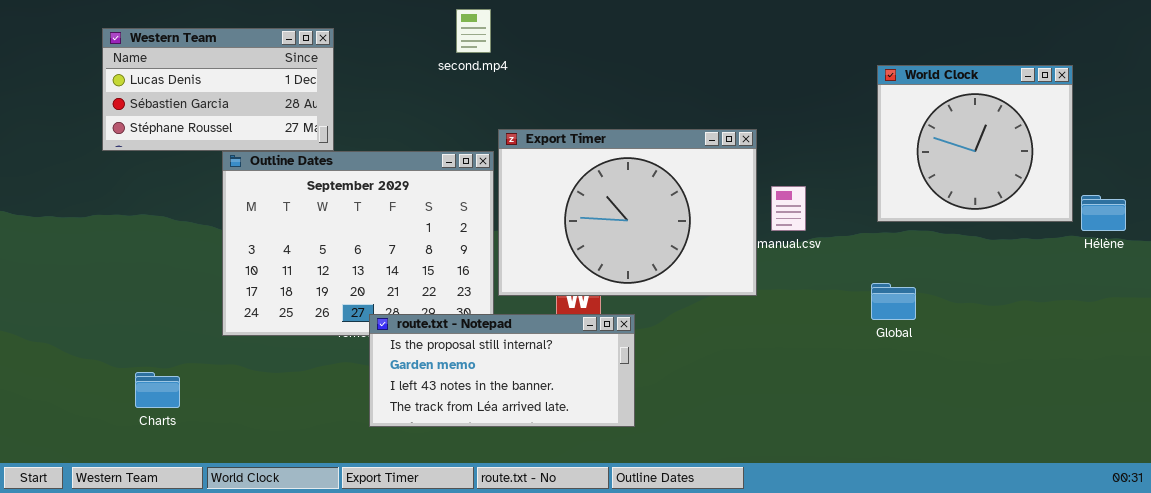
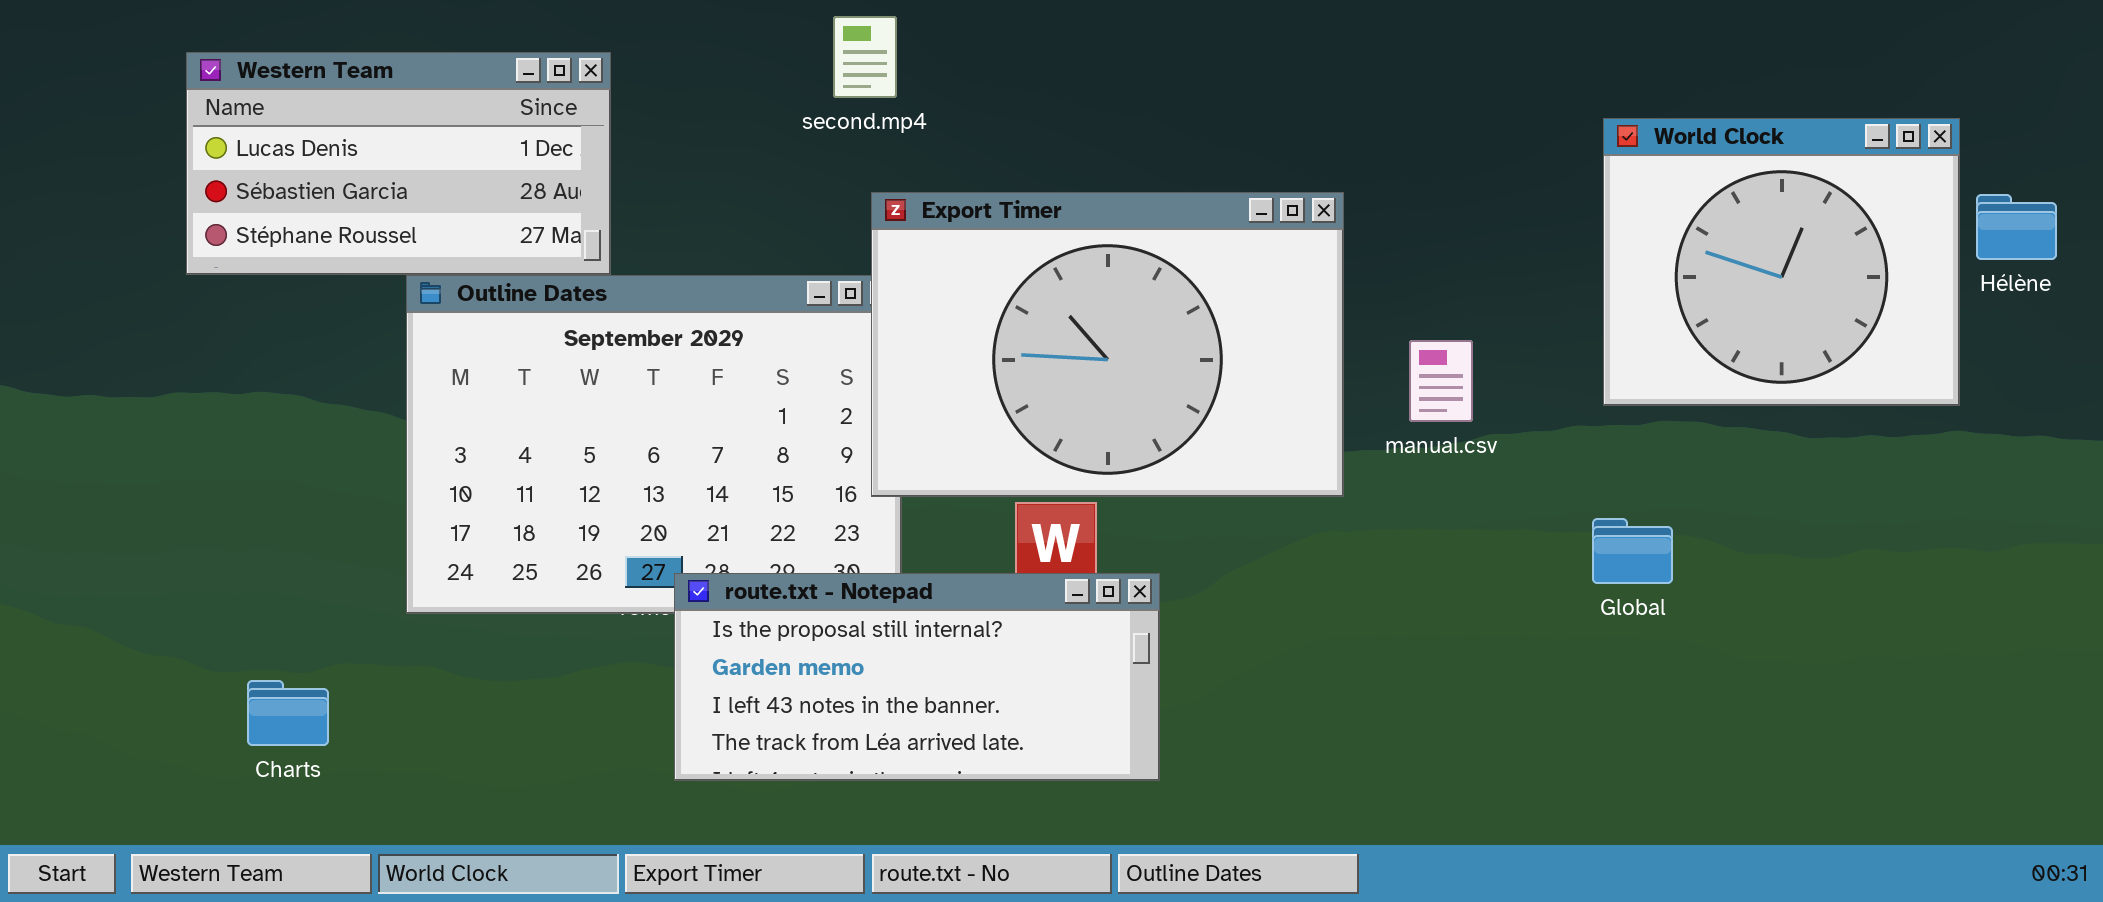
Export Timer: [498,129,757,296] -> [871,192,1344,497], moved
Hélène: [1081,195,1126,231] -> [1976,194,2057,260], moved

